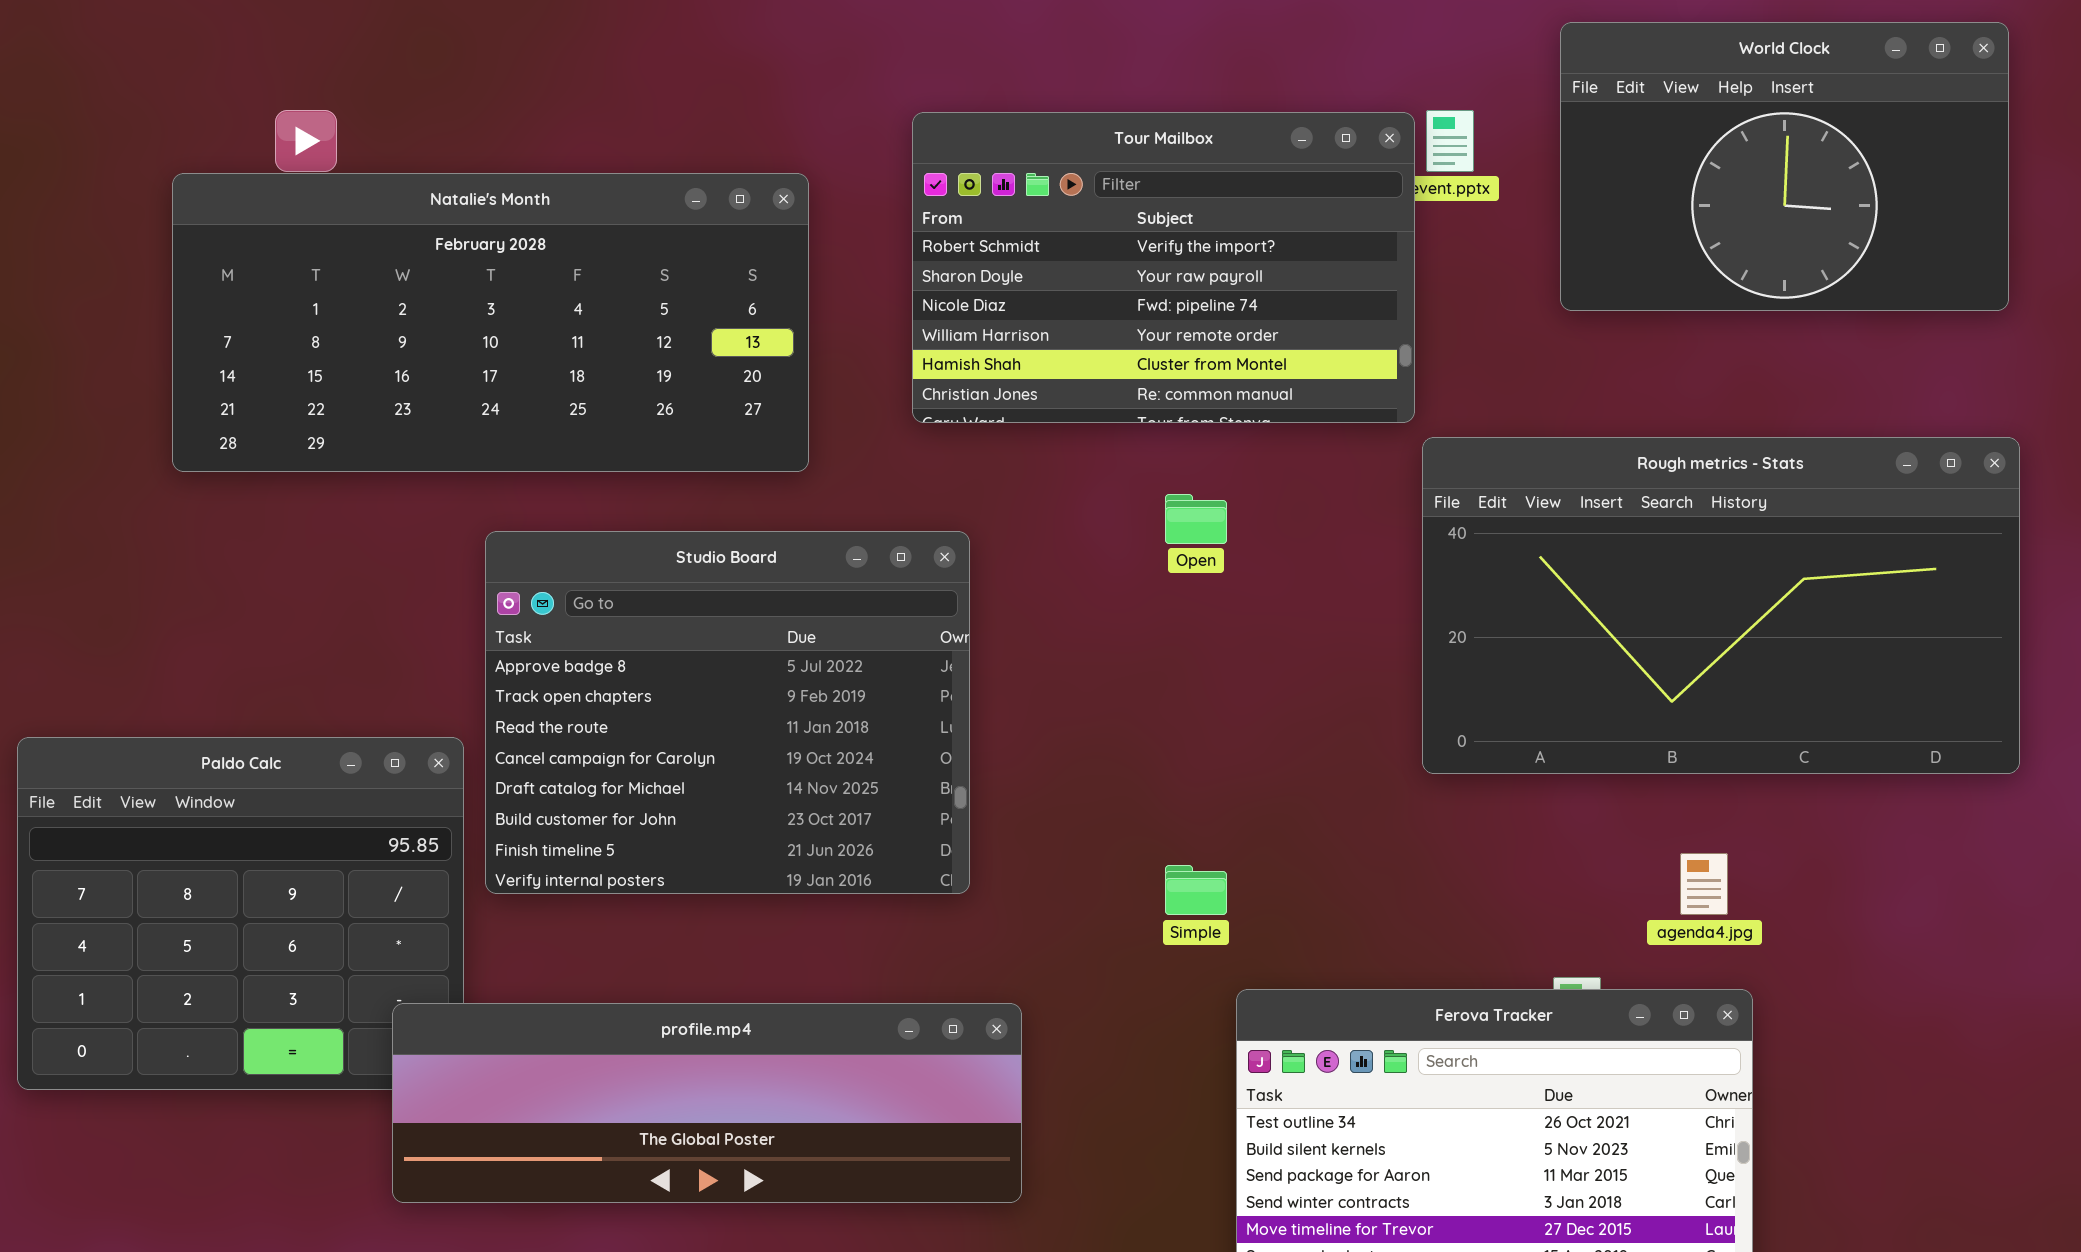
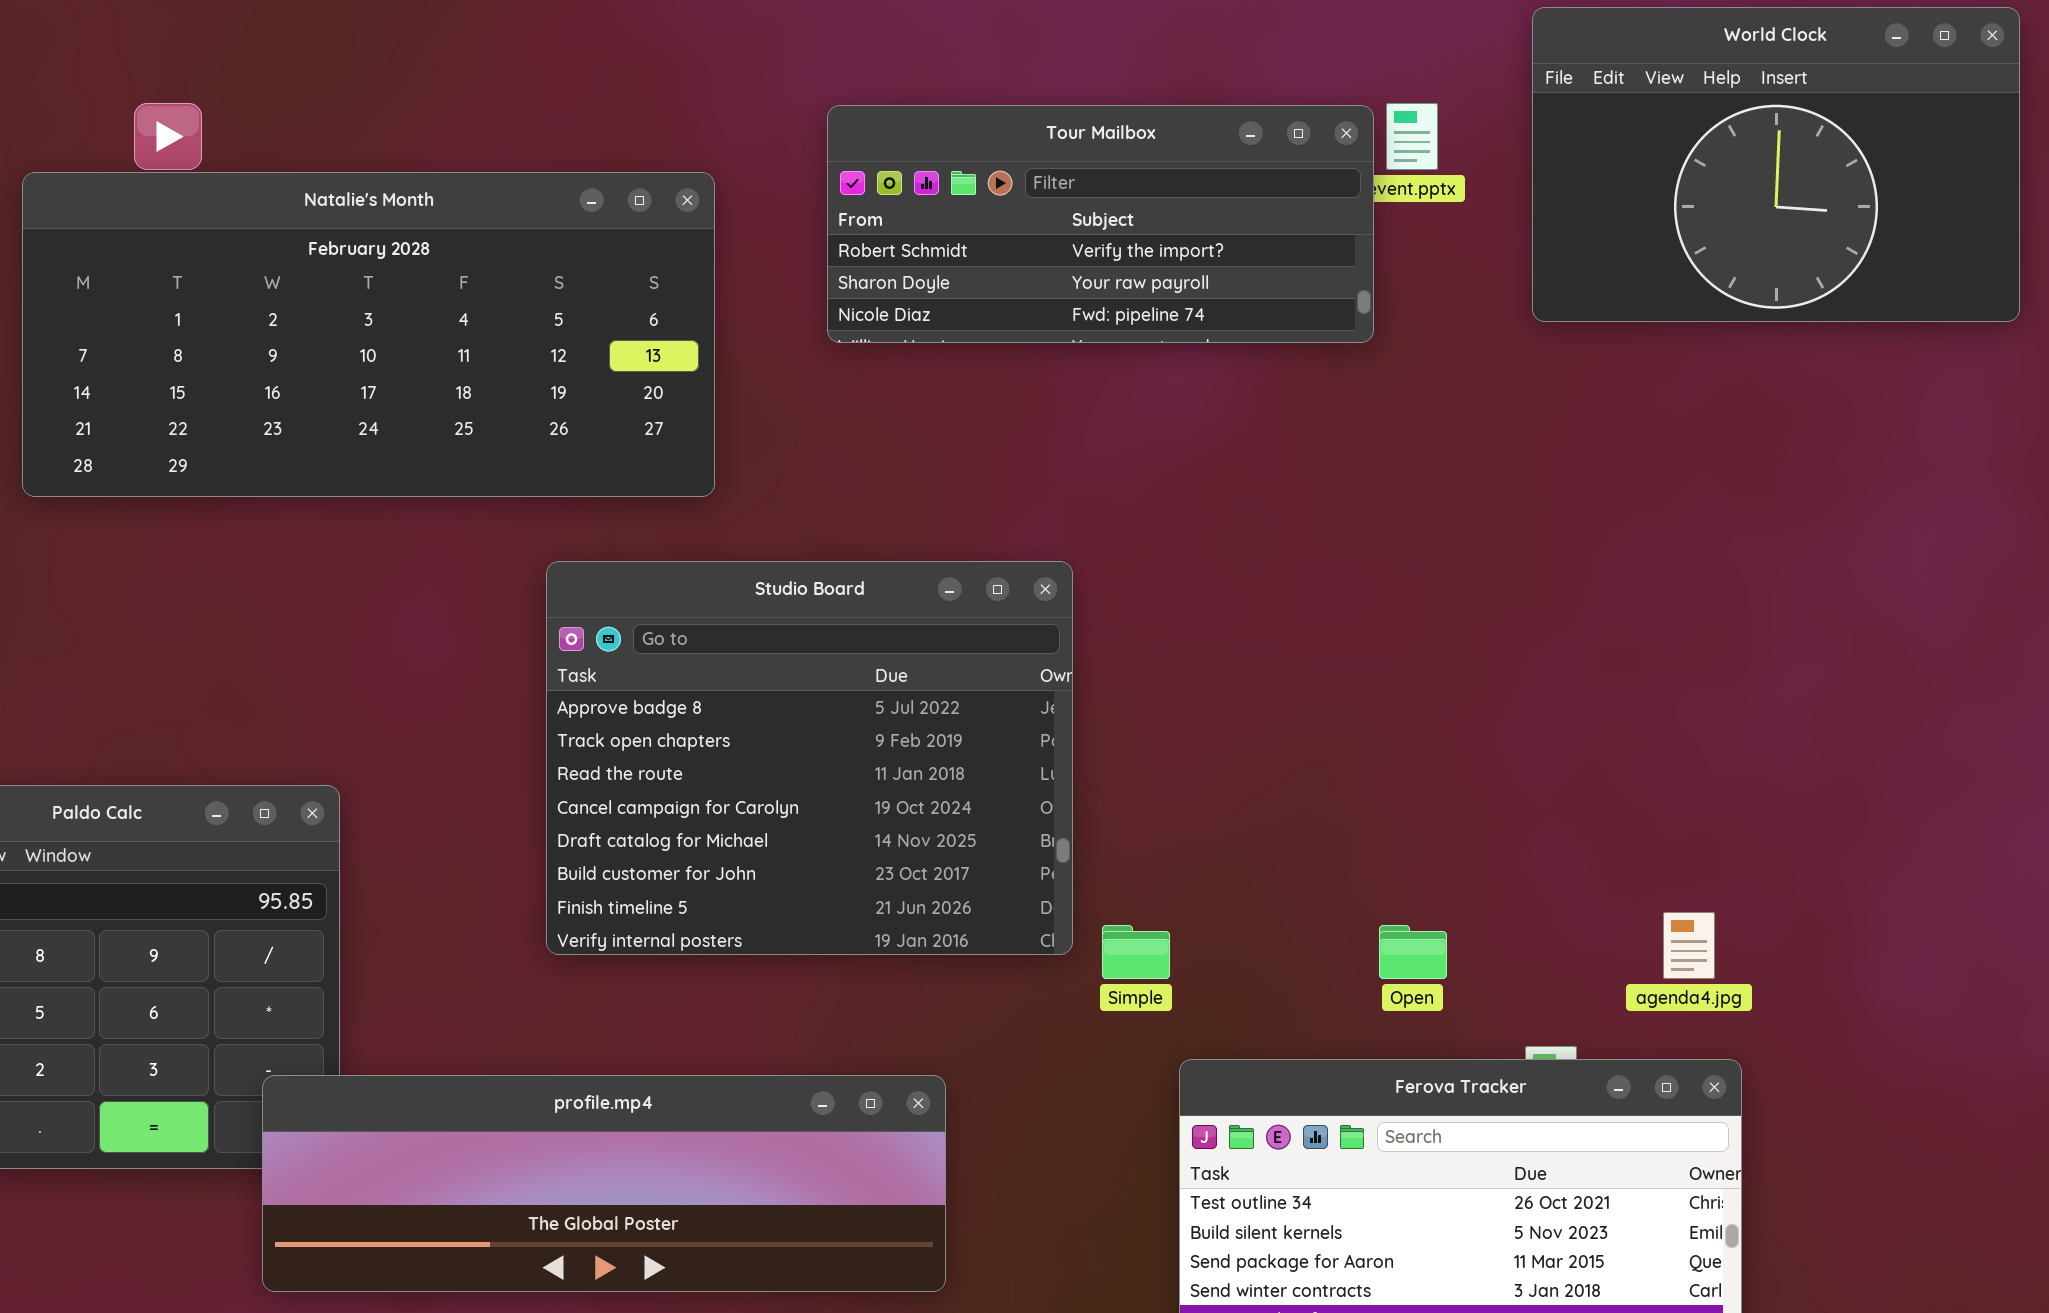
Tour Mailbox: [912,112,1415,423] -> [827,105,1374,343], resized
Rough metrics - Stats: [1422,437,2020,774] -> none, closed
Open: [1165,494,1227,544] -> [1379,925,1447,979], moved
Studio Board: [485,531,970,894] -> [546,561,1073,955], moved

